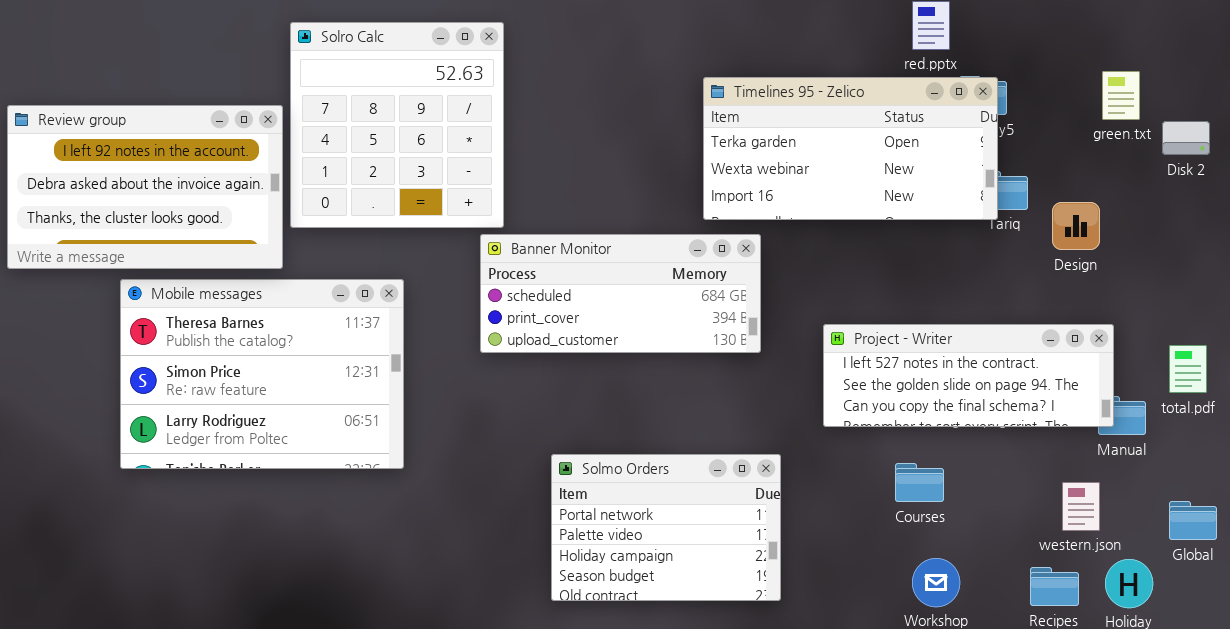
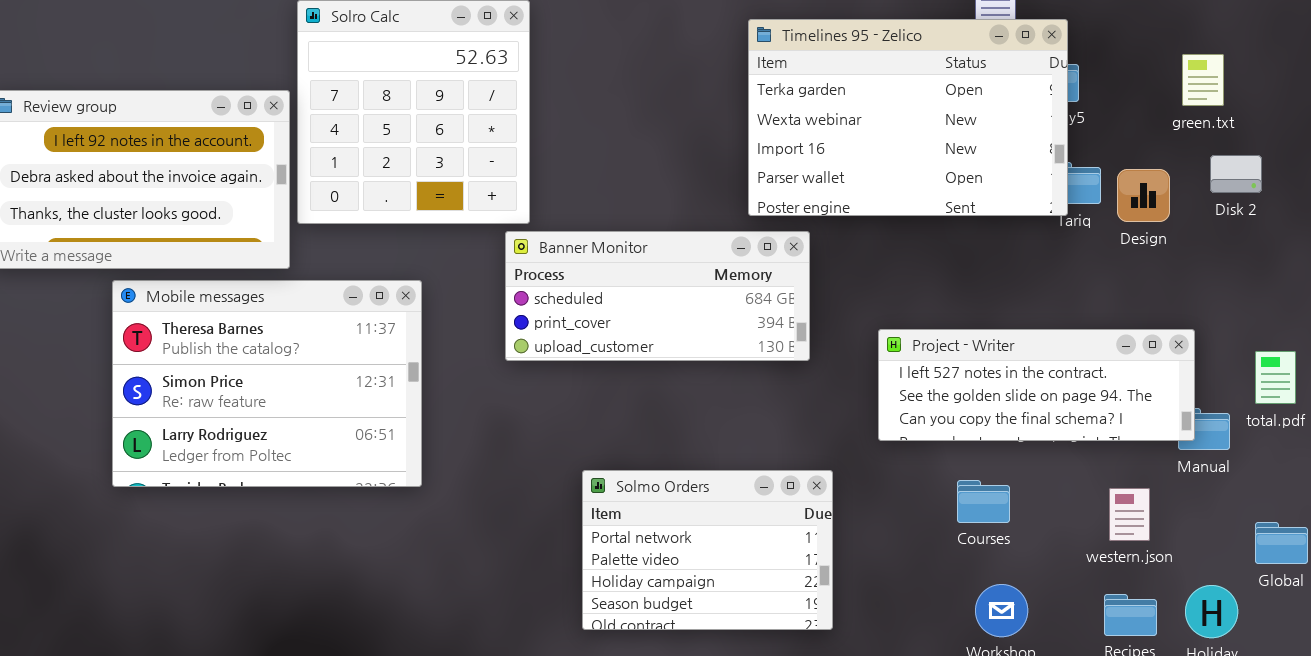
Timelines 95 - Zelico: [703,77,998,220] -> [748,19,1068,216], resized
Disk 2: [1162,121,1210,155] -> [1210,155,1262,193], moved
Design: [1052,202,1100,250] -> [1117,169,1170,222], moved
western.json: [1062,482,1100,531] -> [1109,488,1150,541], moved

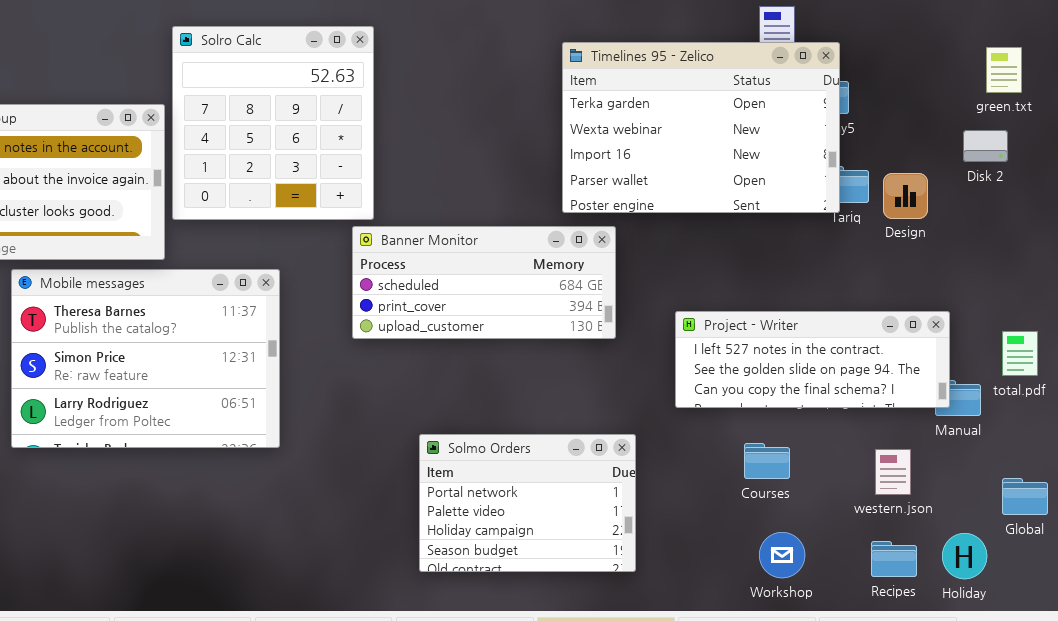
green.txt: [1182,54,1224,106] -> [986,47,1022,93], moved
Disk 2: [1210,155,1262,193] -> [963,130,1008,162], moved

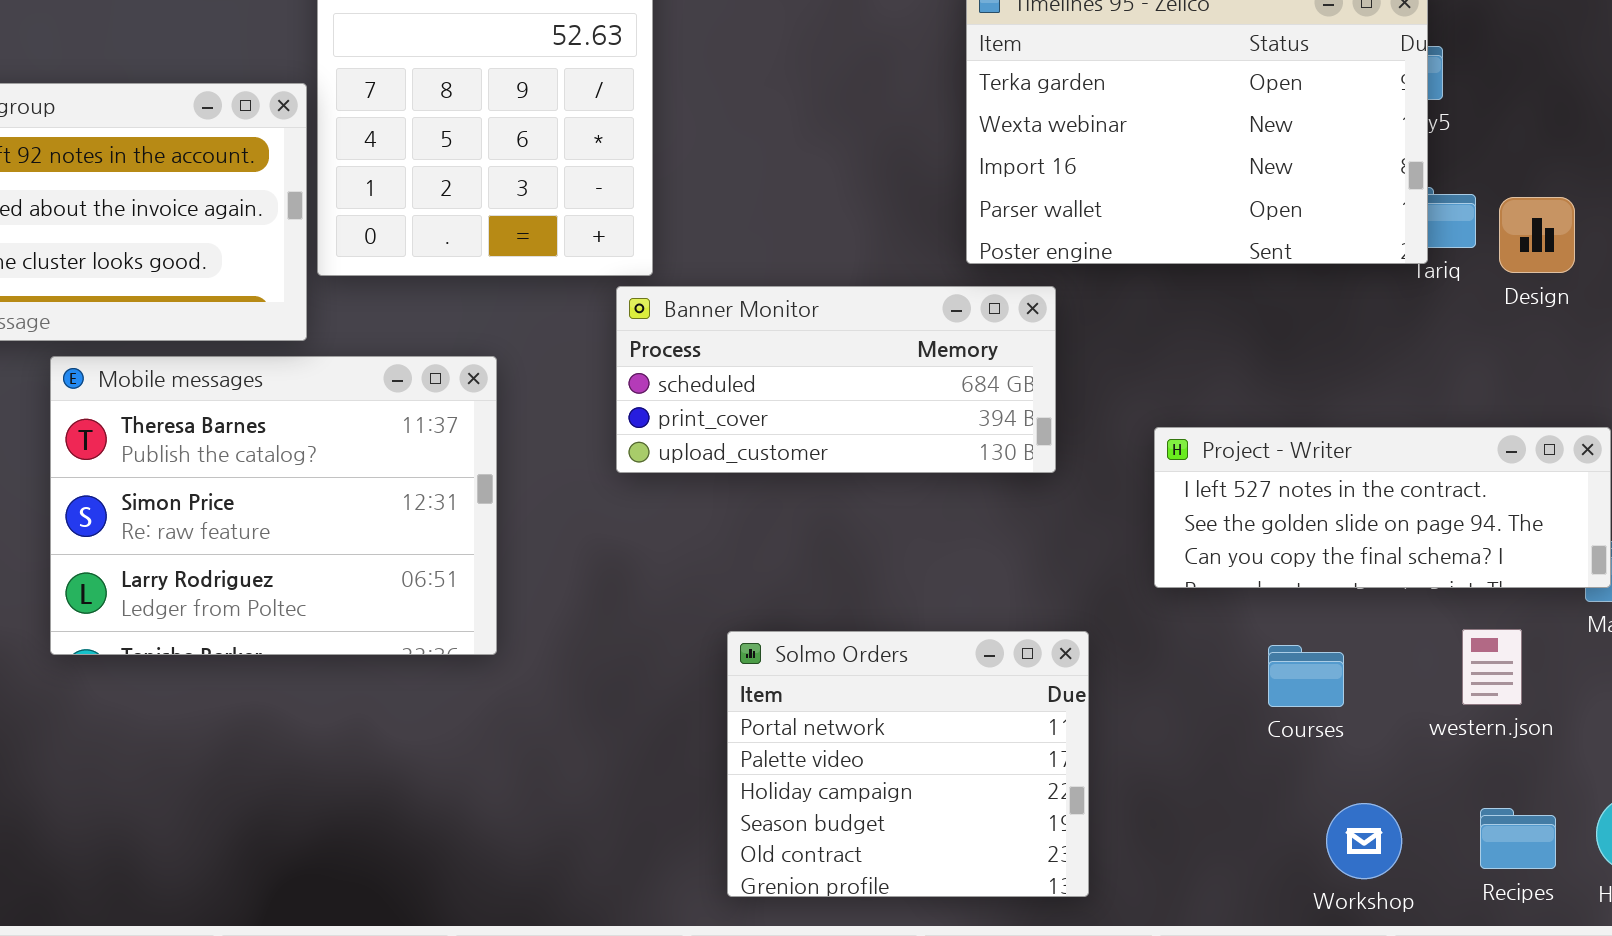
Solmo Orders: [419,434,636,572] -> [727,631,1089,897], resized
western.json: [875,449,911,495] -> [1462,629,1522,705], moved
Workshop: [759,532,805,578] -> [1326,803,1402,879], moved

